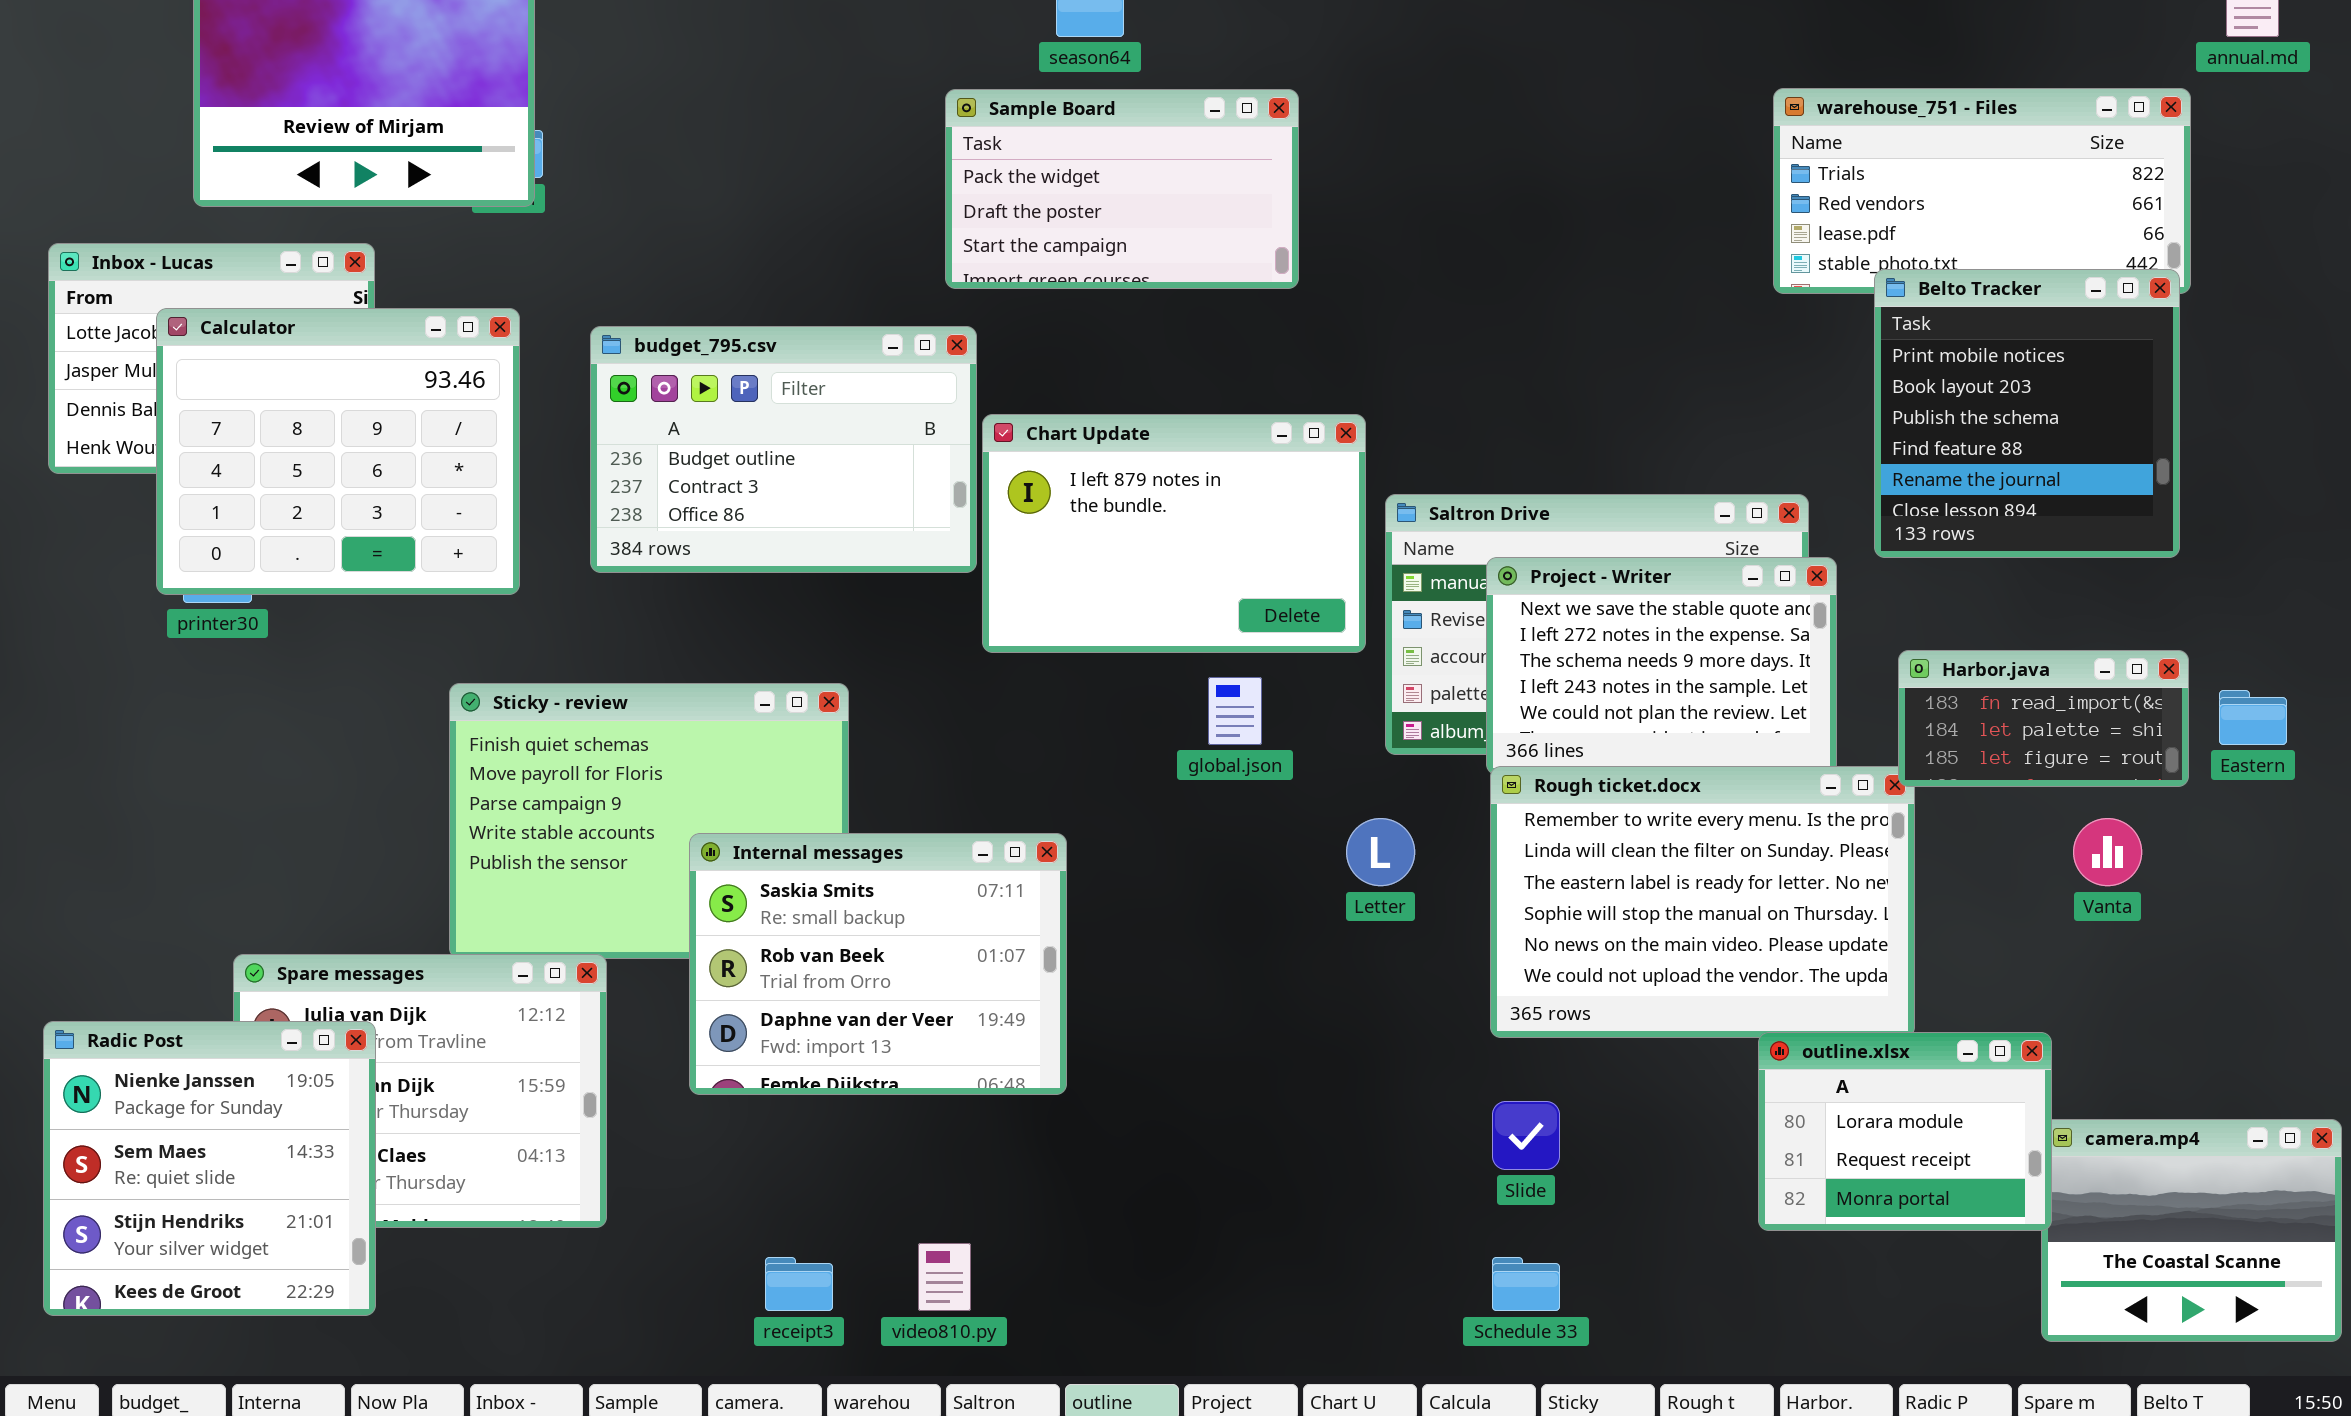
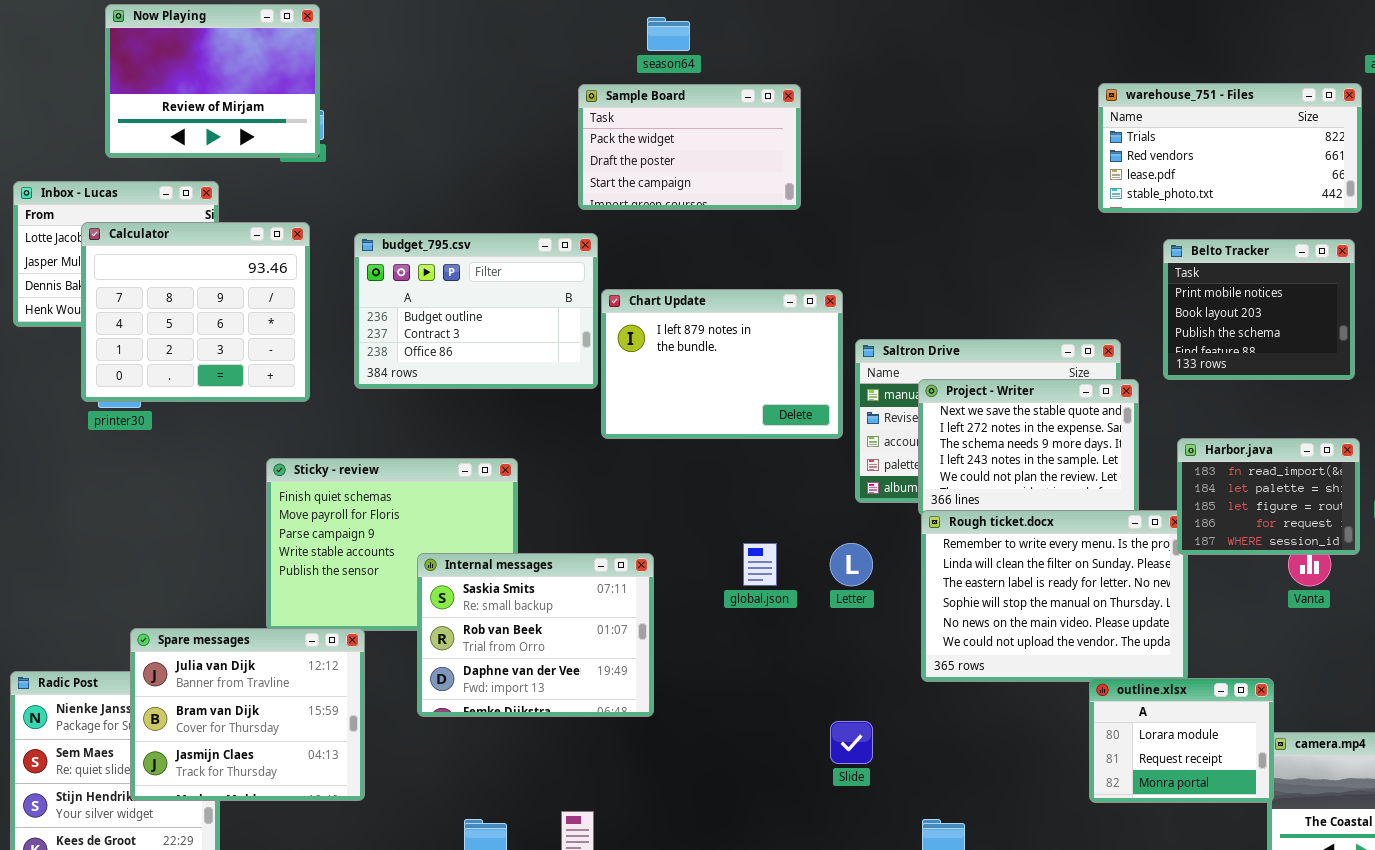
Belto Tracker: [1874,269,2180,558] -> [1163,239,1355,380], resized
Harbor.java: [1898,650,2189,787] -> [1177,438,1360,555], resized
global.json: [1208,677,1262,745] -> [743,543,777,586], moved
Spare messages: [233,954,607,1228] -> [130,628,365,801], raised
Slide: [1492,1101,1560,1170] -> [830,721,873,764], moved

